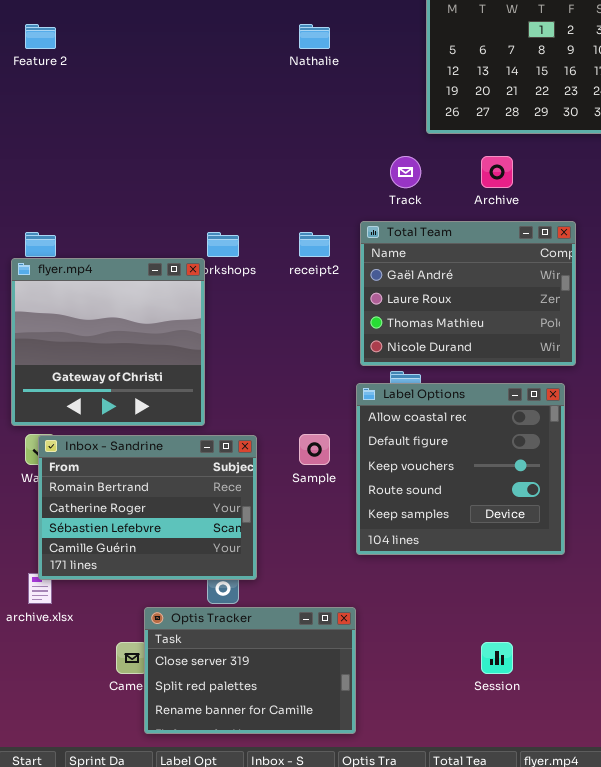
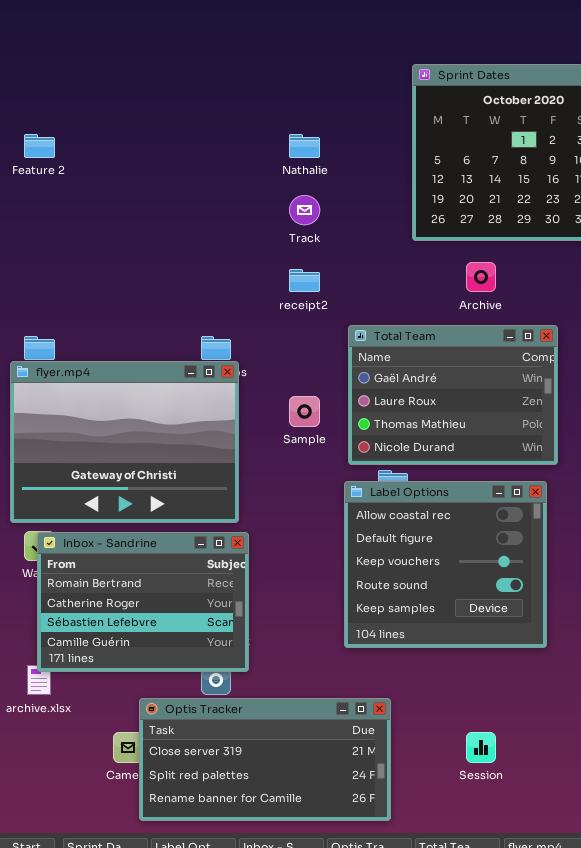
Track: [390,156,421,188] -> [289,195,320,225], moved
receipt2: [299,232,330,257] -> [289,269,320,292], moved
flyer.mp4: [11,258,205,426] -> [10,361,239,523], resized
Sample: [299,434,330,465] -> [289,396,320,427], moved
Optis Tracker: [144,607,356,734] -> [139,698,391,821], resized

